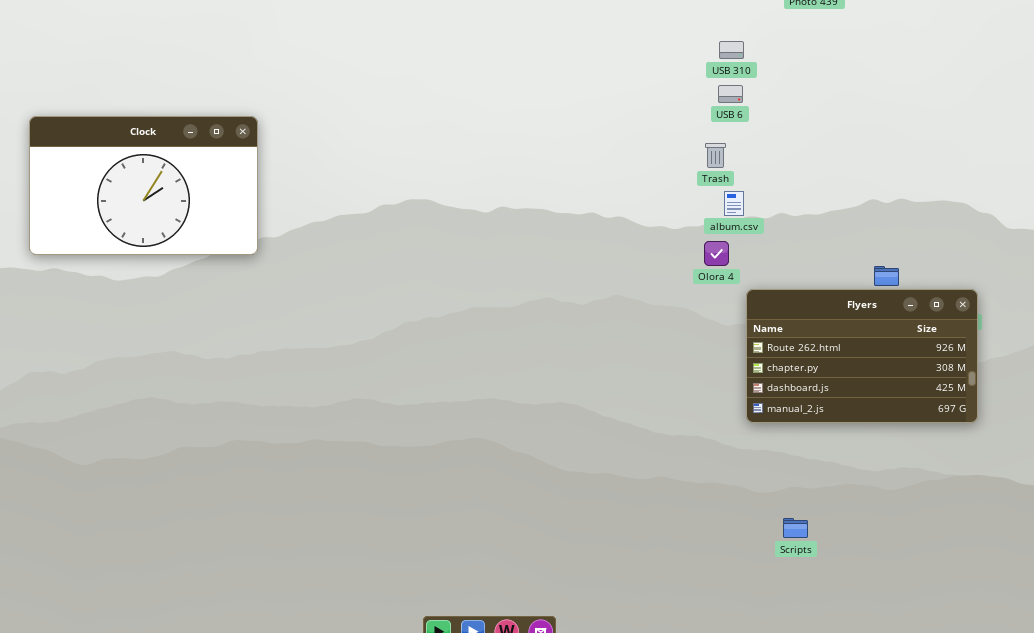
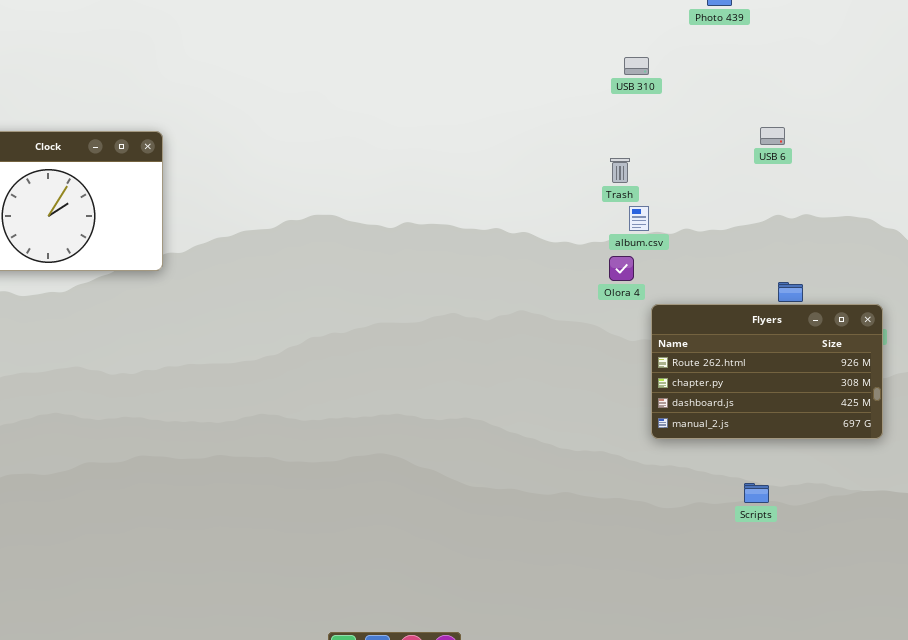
USB 6: [718,85,743,103] -> [760,127,785,145], moved
Scripts: [783,518,808,538] -> [744,483,769,503], moved

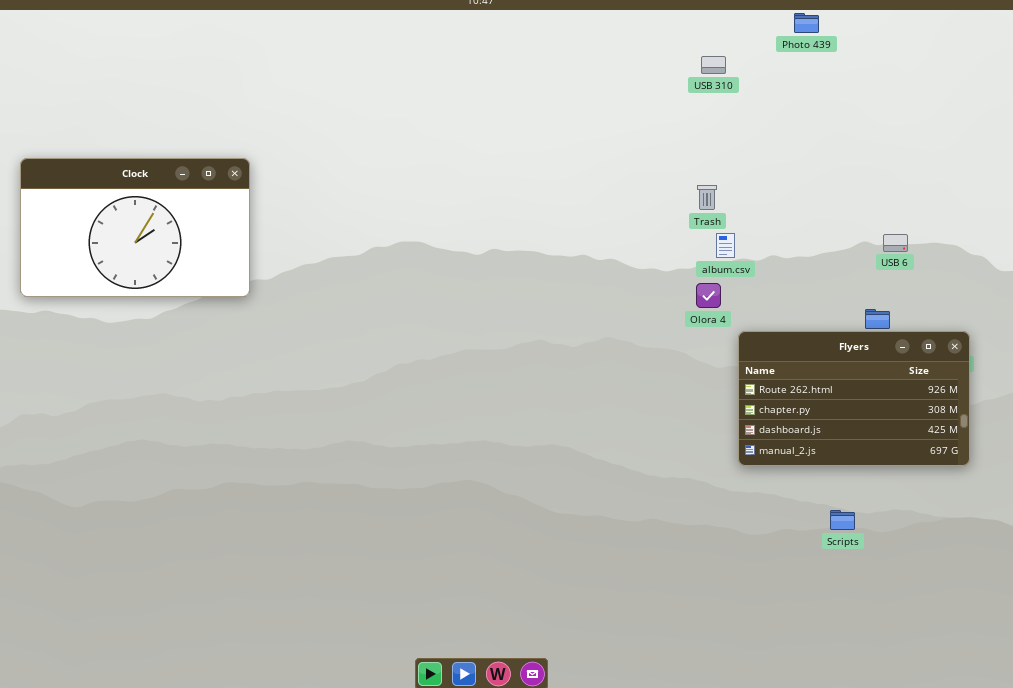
USB 310: [624,57,649,75] -> [701,56,726,74], moved
USB 6: [760,127,785,145] -> [883,234,908,252], moved

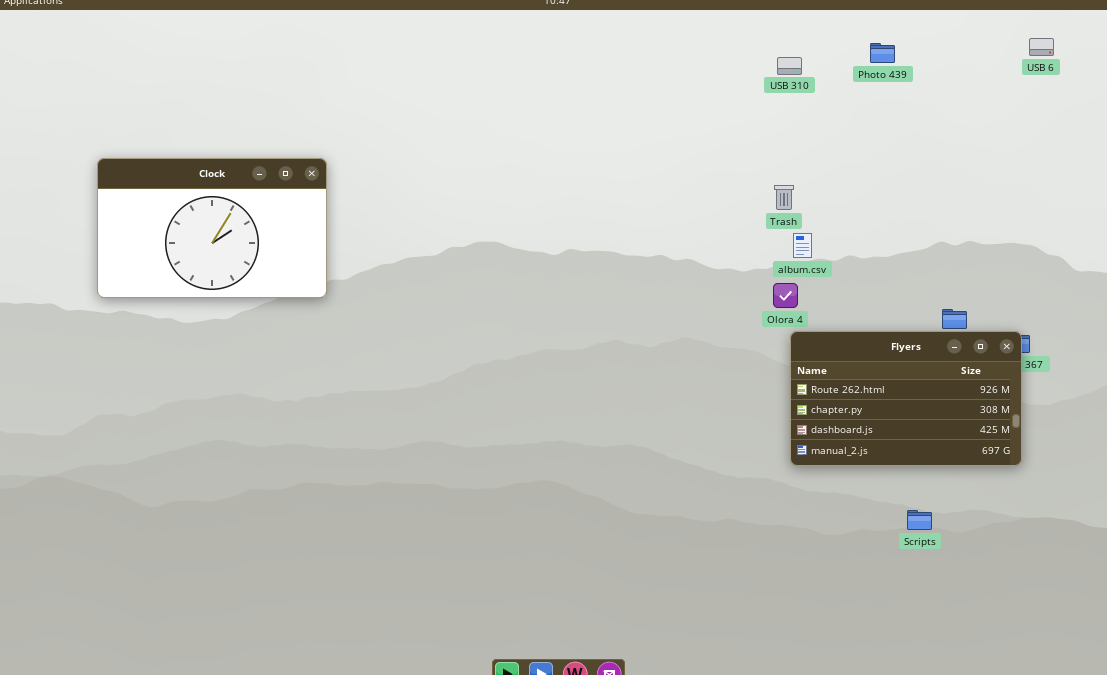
Photo 439: [794,13,819,33] -> [870,43,895,63], moved
USB 6: [883,234,908,252] -> [1029,38,1054,56], moved
Flyers: [738,331,970,466] -> [790,331,1022,466], moved

